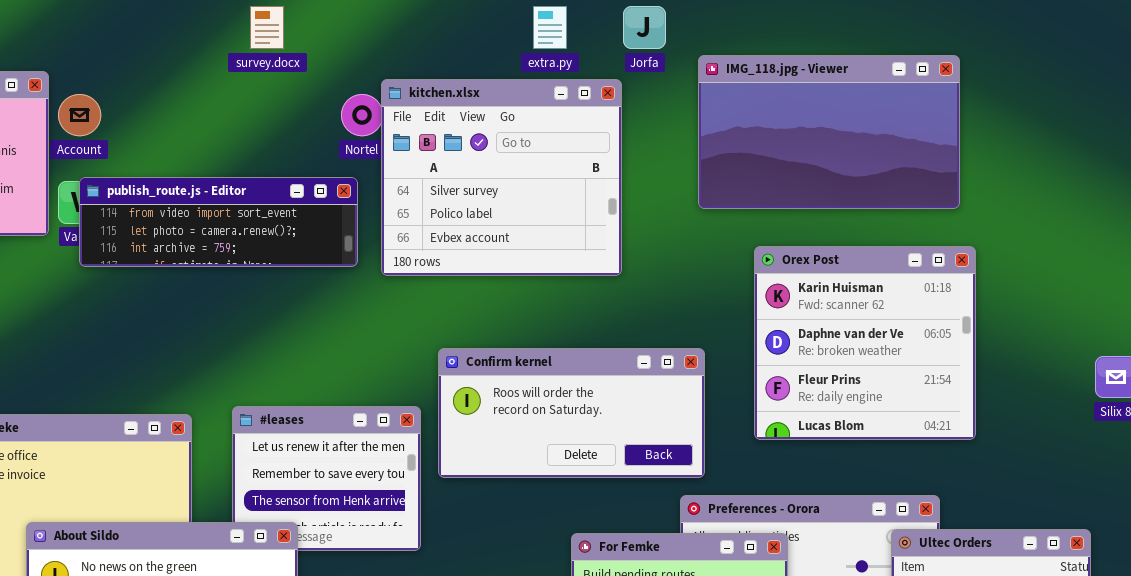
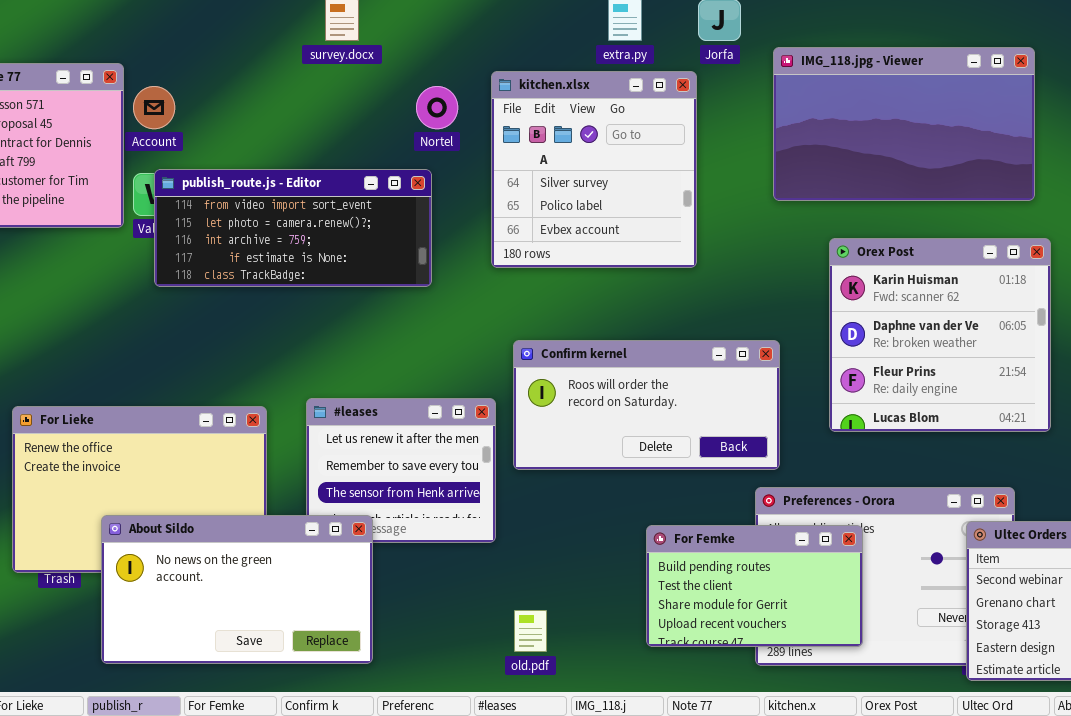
kitchen.xlsx: [381,79,622,276] -> [491,71,697,268], resized
publish_route.js - Editor: [79,177,358,267] -> [154,169,432,287], resized

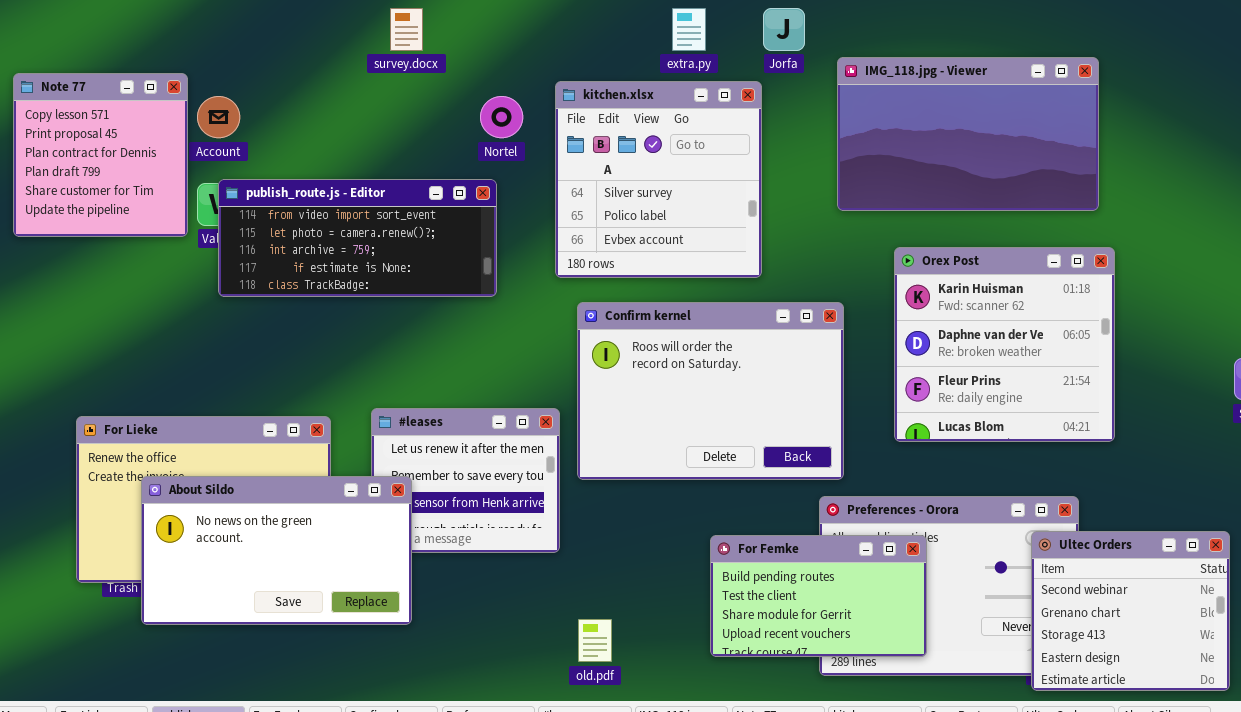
Confirm kernel: [513,340,780,470] -> [577,302,844,480], resized
About Sildo: [101,515,373,664] -> [141,476,412,625], moved

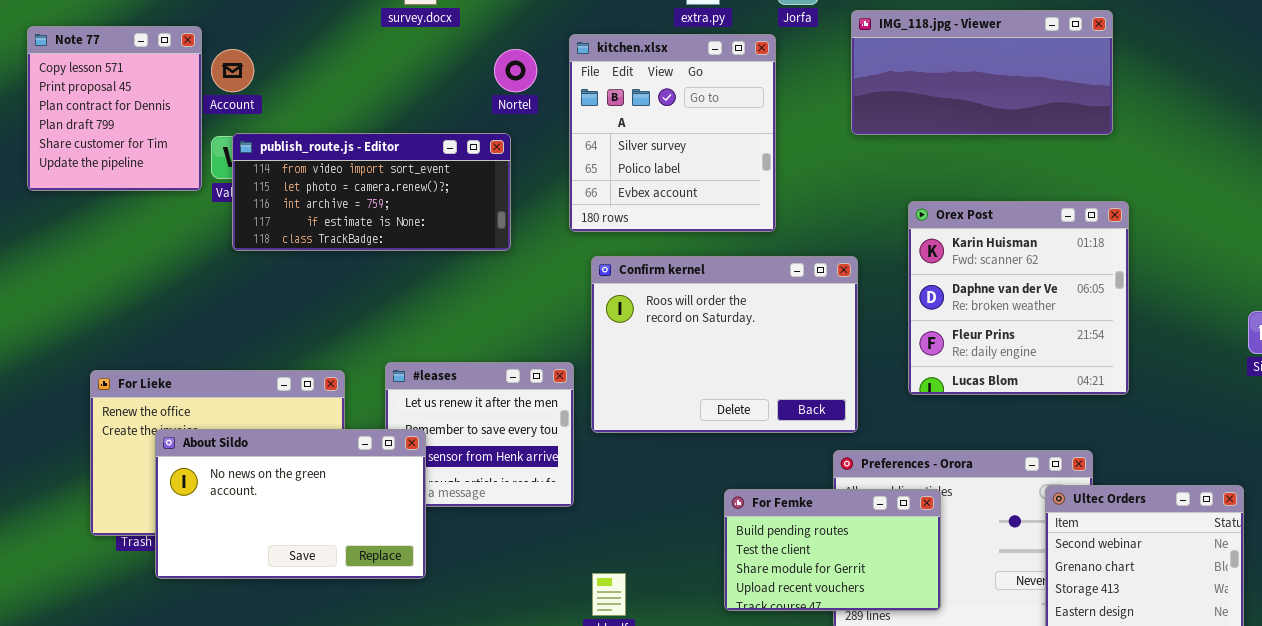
IMG_118.jpg - Viewer: [837,57,1099,211] -> [851,10,1113,135], resized

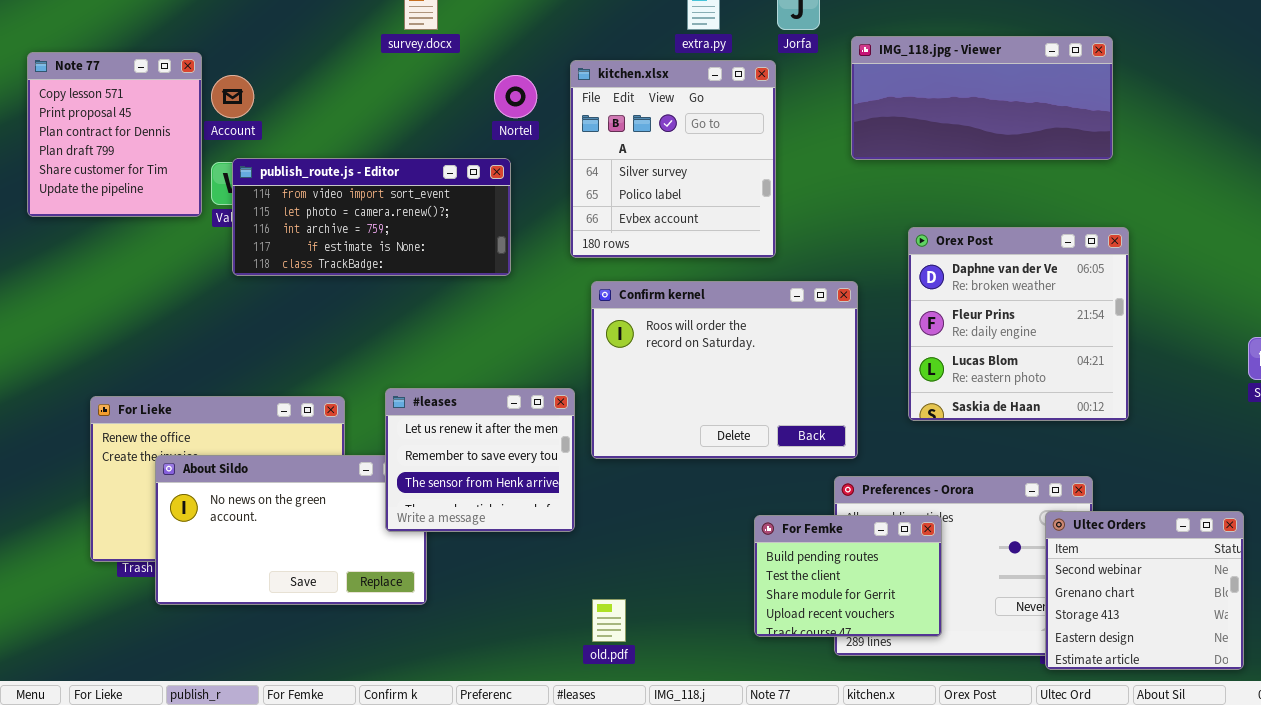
Orex Post: [908,201,1129,395] -> [908,227,1129,421], scrolled down 1 row
#leases: [385,362,574,507] -> [385,388,575,532], raised
For Femke: [724,489,941,611] -> [754,515,942,637], resized

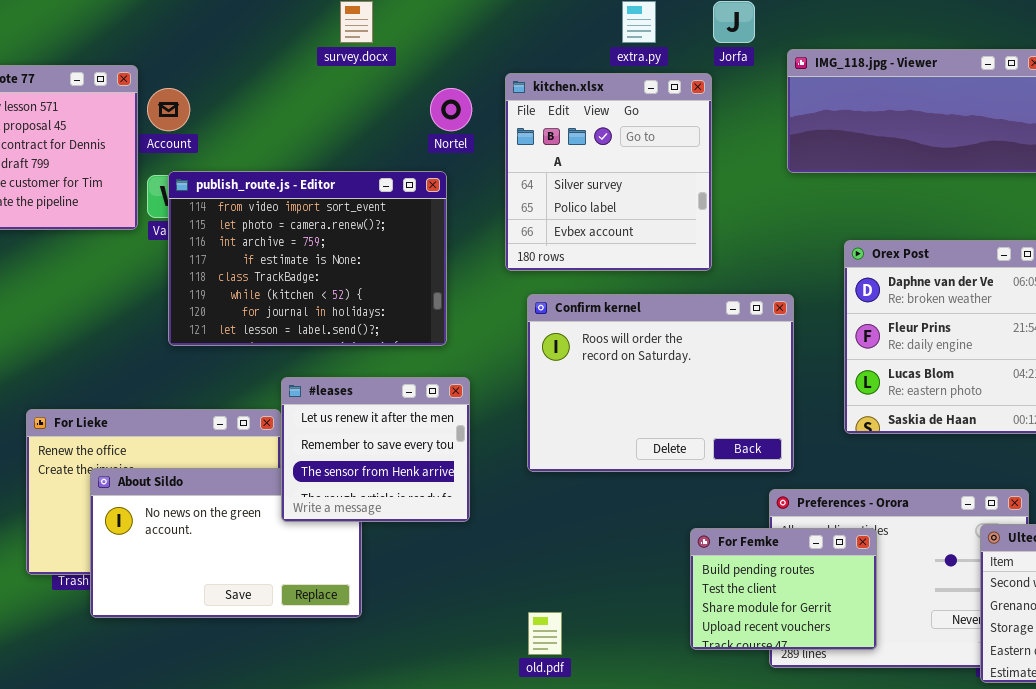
publish_route.js - Editor: [232,158,511,276] -> [168,171,447,346], resized
#leases: [385,388,575,532] -> [281,377,470,522], moved

